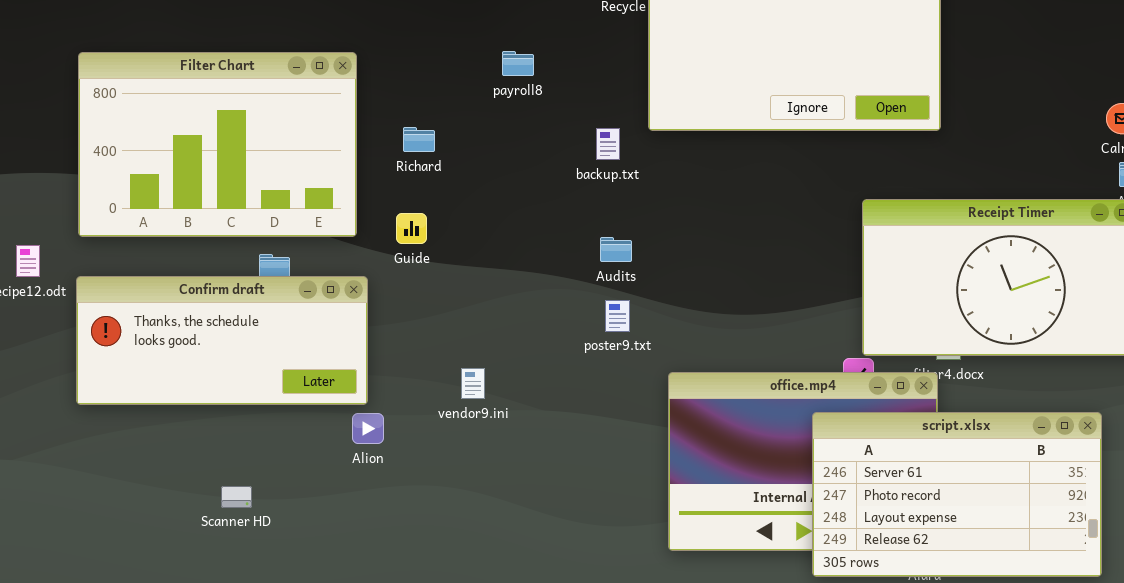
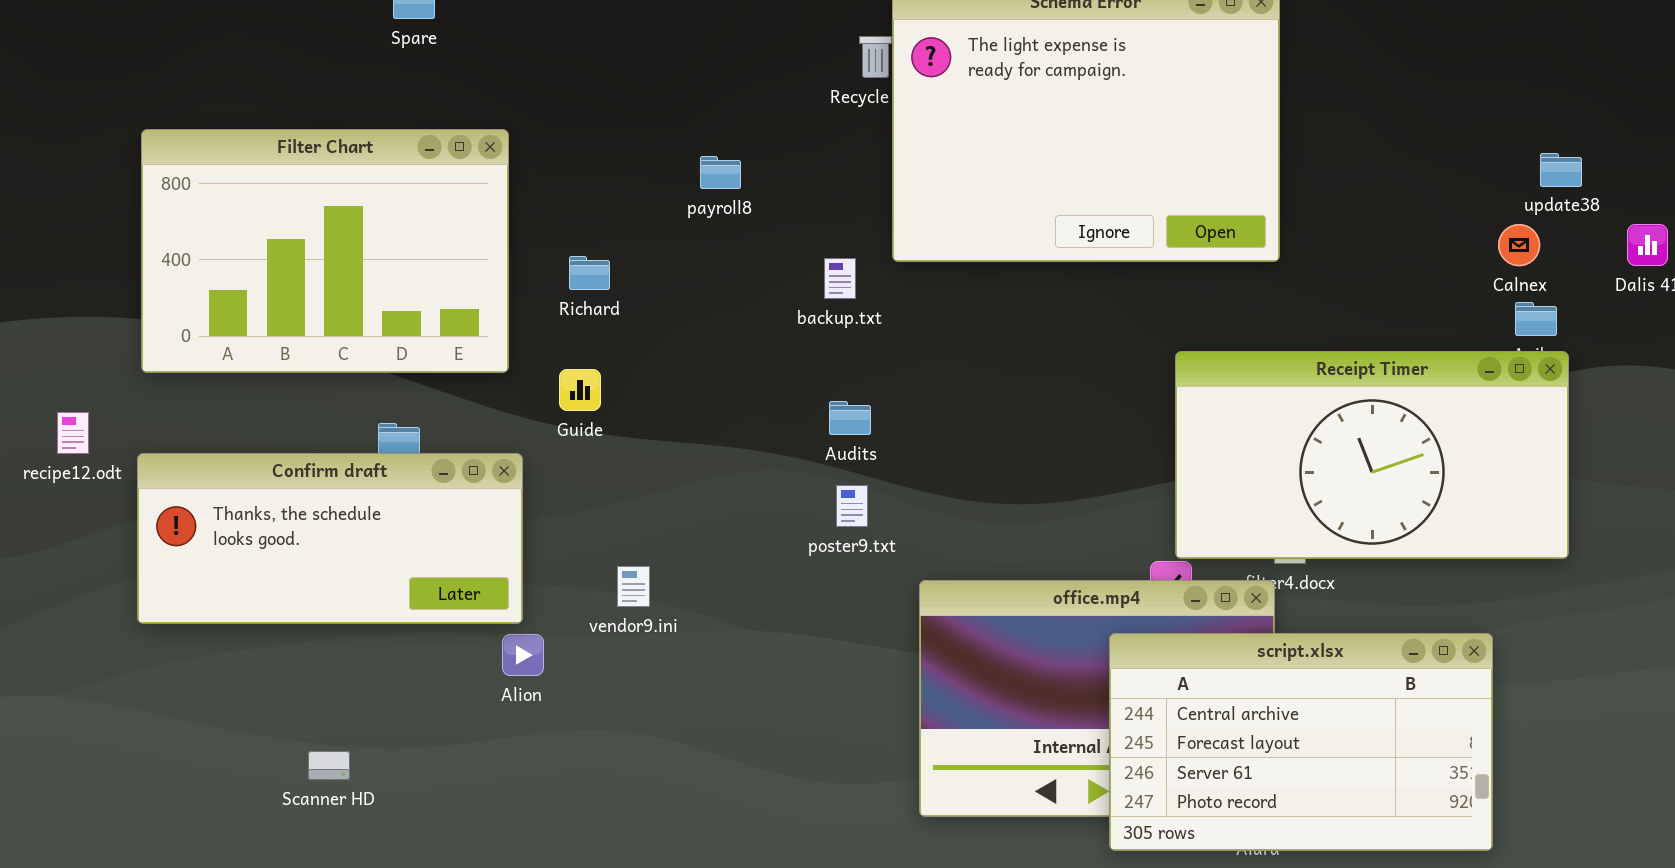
Filter Chart: [78,52,357,237] -> [141,129,509,373], moved
vendor9.ini: [461,368,485,399] -> [617,566,650,607], moved
script.xlsx: [812,412,1102,577] -> [1109,633,1493,851], scrolled up 2 rows
Scanner HD: [221,486,252,508] -> [308,751,350,780], moved

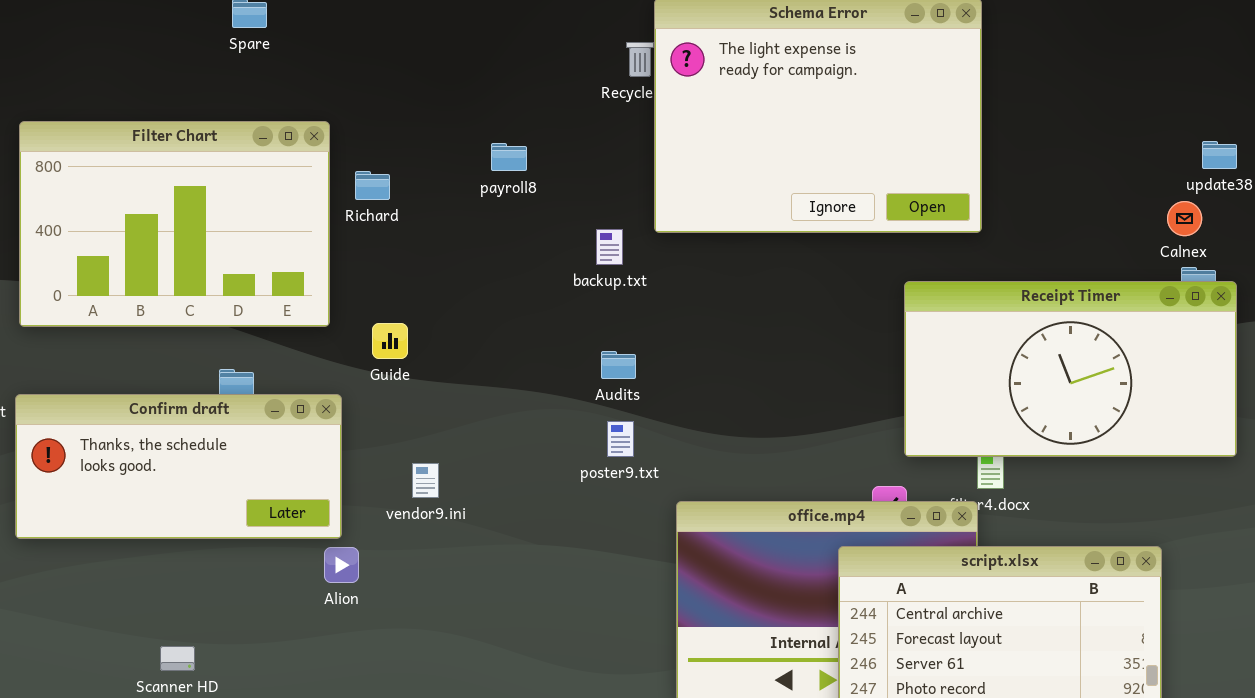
Richard: [569,256,610,290] -> [355,171,390,200], moved
Receipt Timer: [1175,351,1569,559] -> [904,281,1237,457], moved
vendor9.ini: [617,566,650,607] -> [412,463,439,498], moved

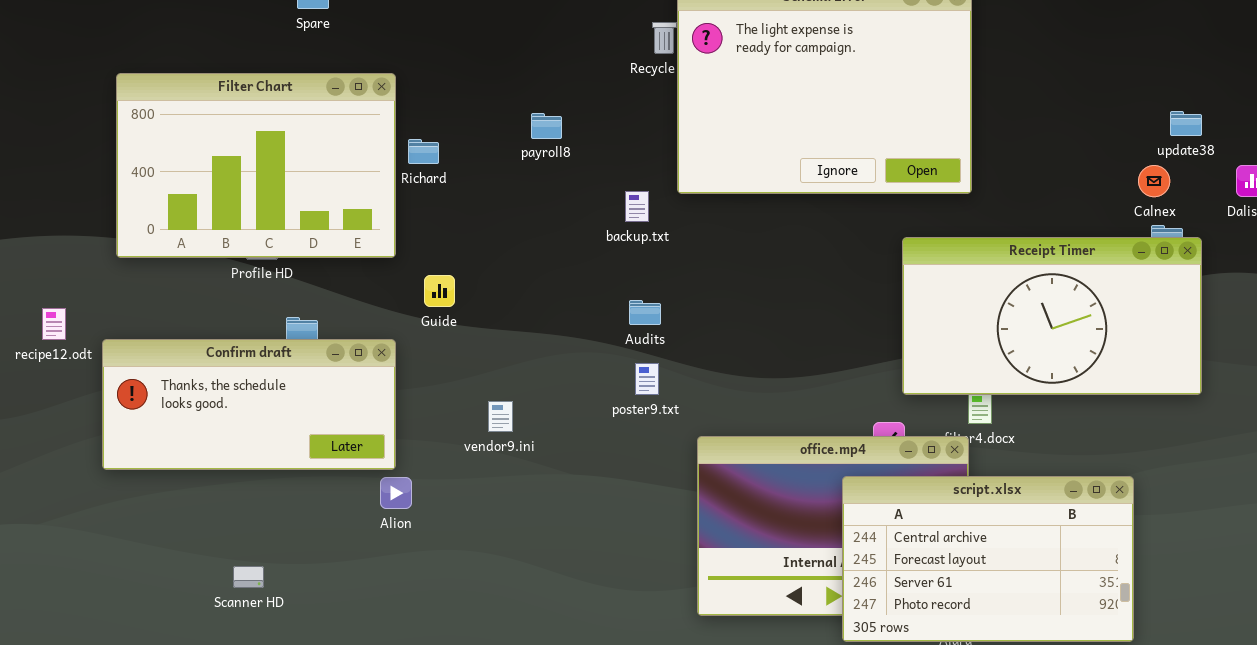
Filter Chart: [19,121,330,327] -> [116,73,396,258], moved
vendor9.ini: [412,463,439,498] -> [488,401,513,432], moved

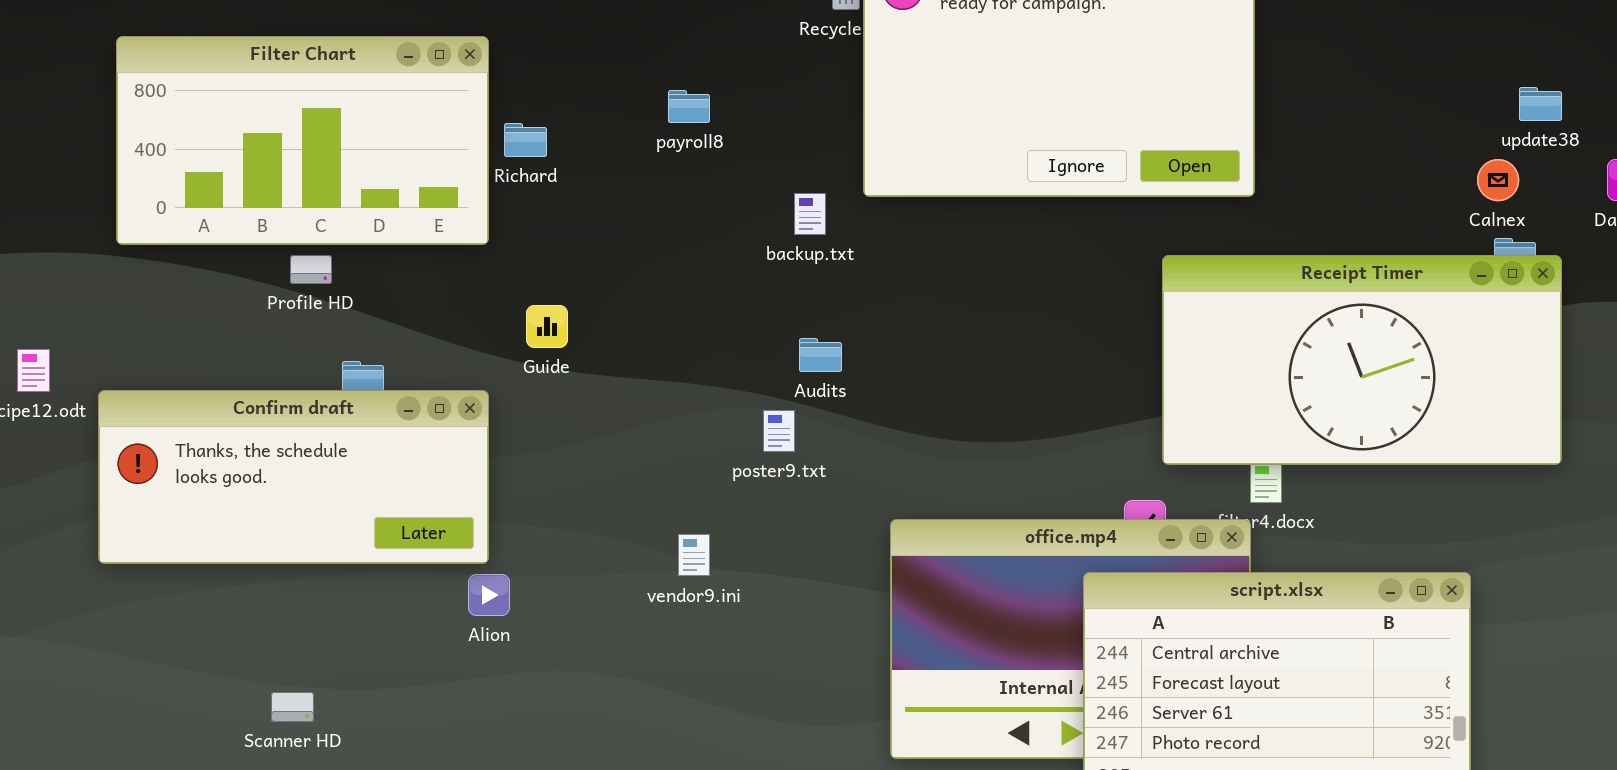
Filter Chart: [116,73,396,258] -> [116,36,489,245], resized
poster9.txt: [635,363,659,395] -> [763,410,795,452], moved
vendor9.ini: [488,401,513,432] -> [678,534,710,576], moved

